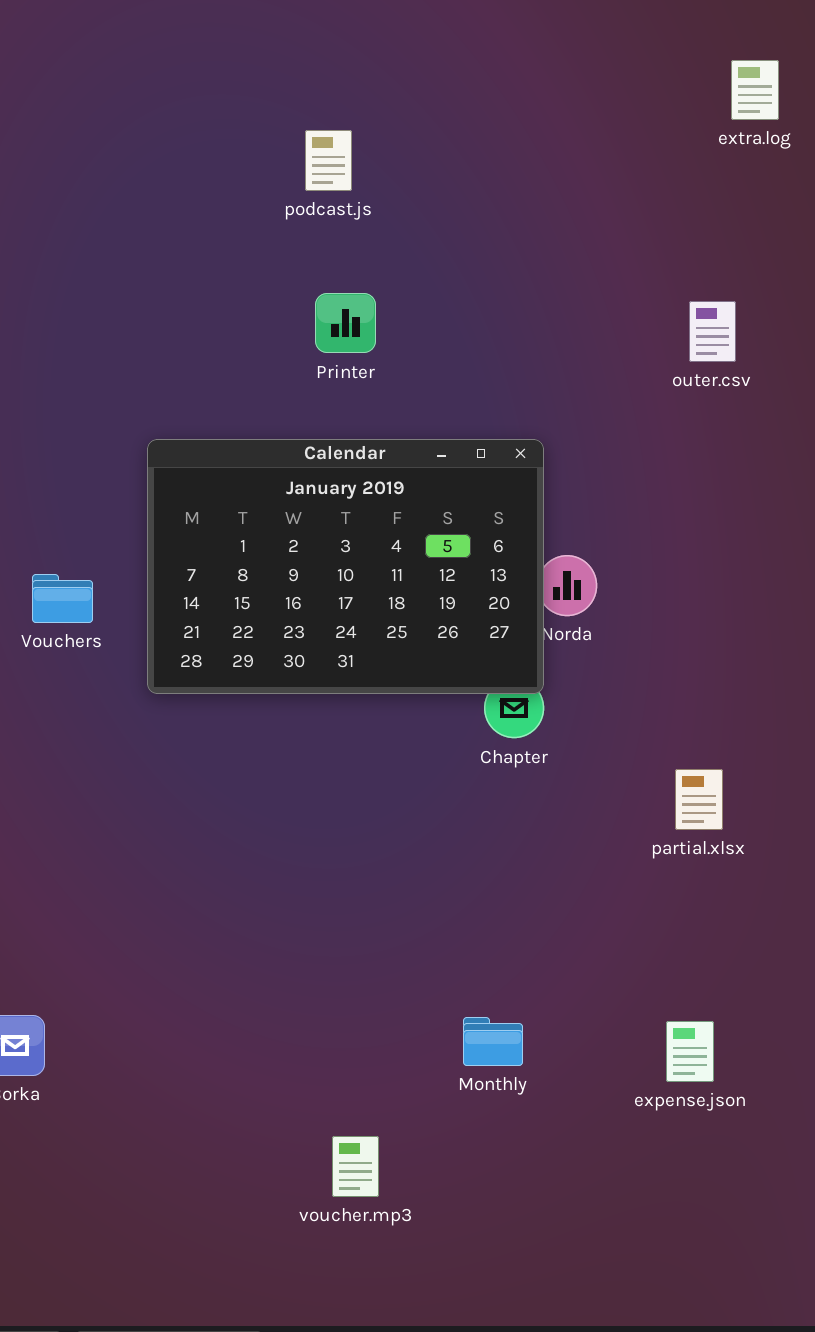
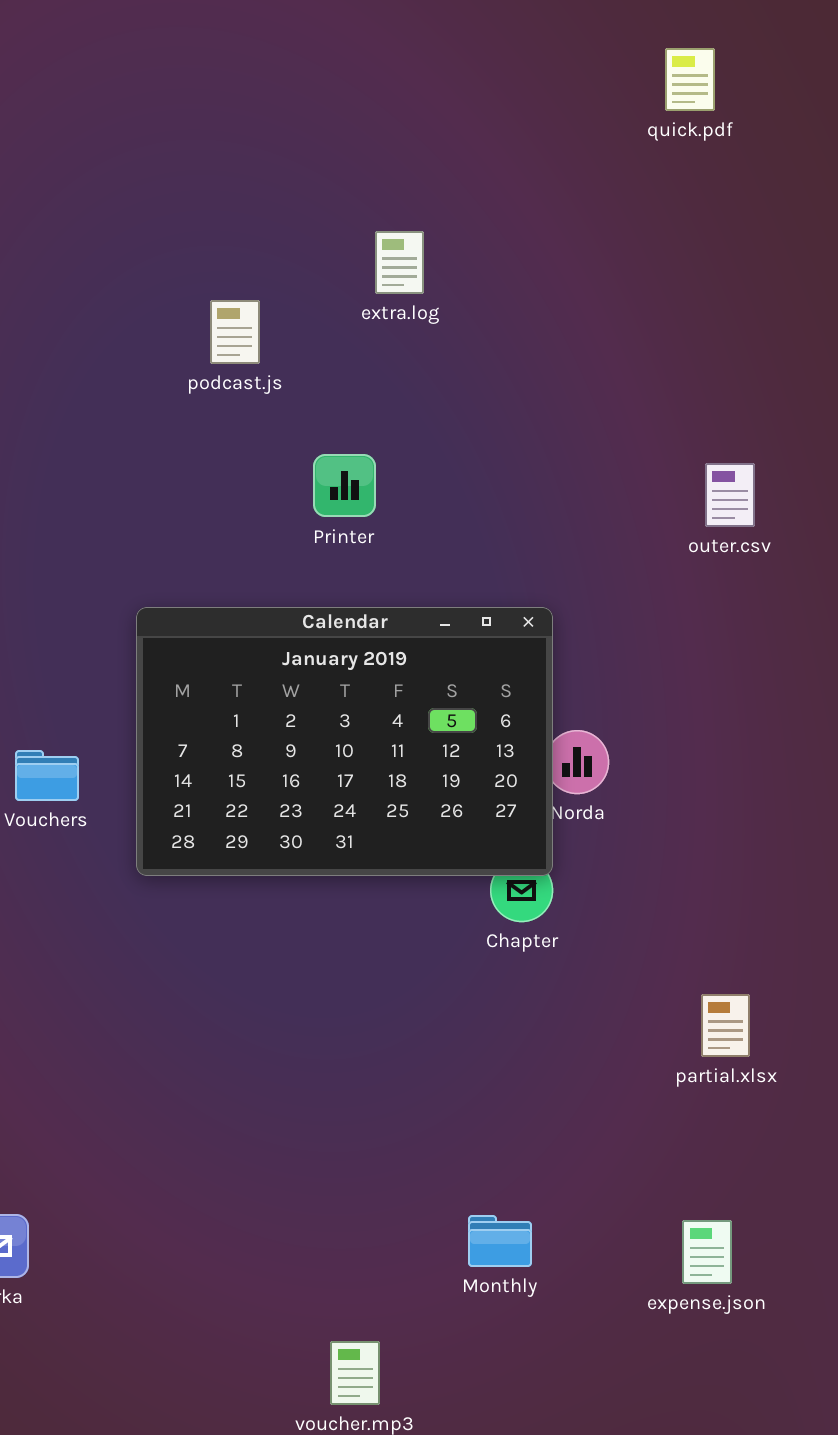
extra.log: [731,60,779,120] -> [375,231,424,294], moved
podcast.js: [305,130,352,191] -> [210,300,260,364], moved
partial.xlsx: [675,769,723,830] -> [701,994,750,1057], moved

